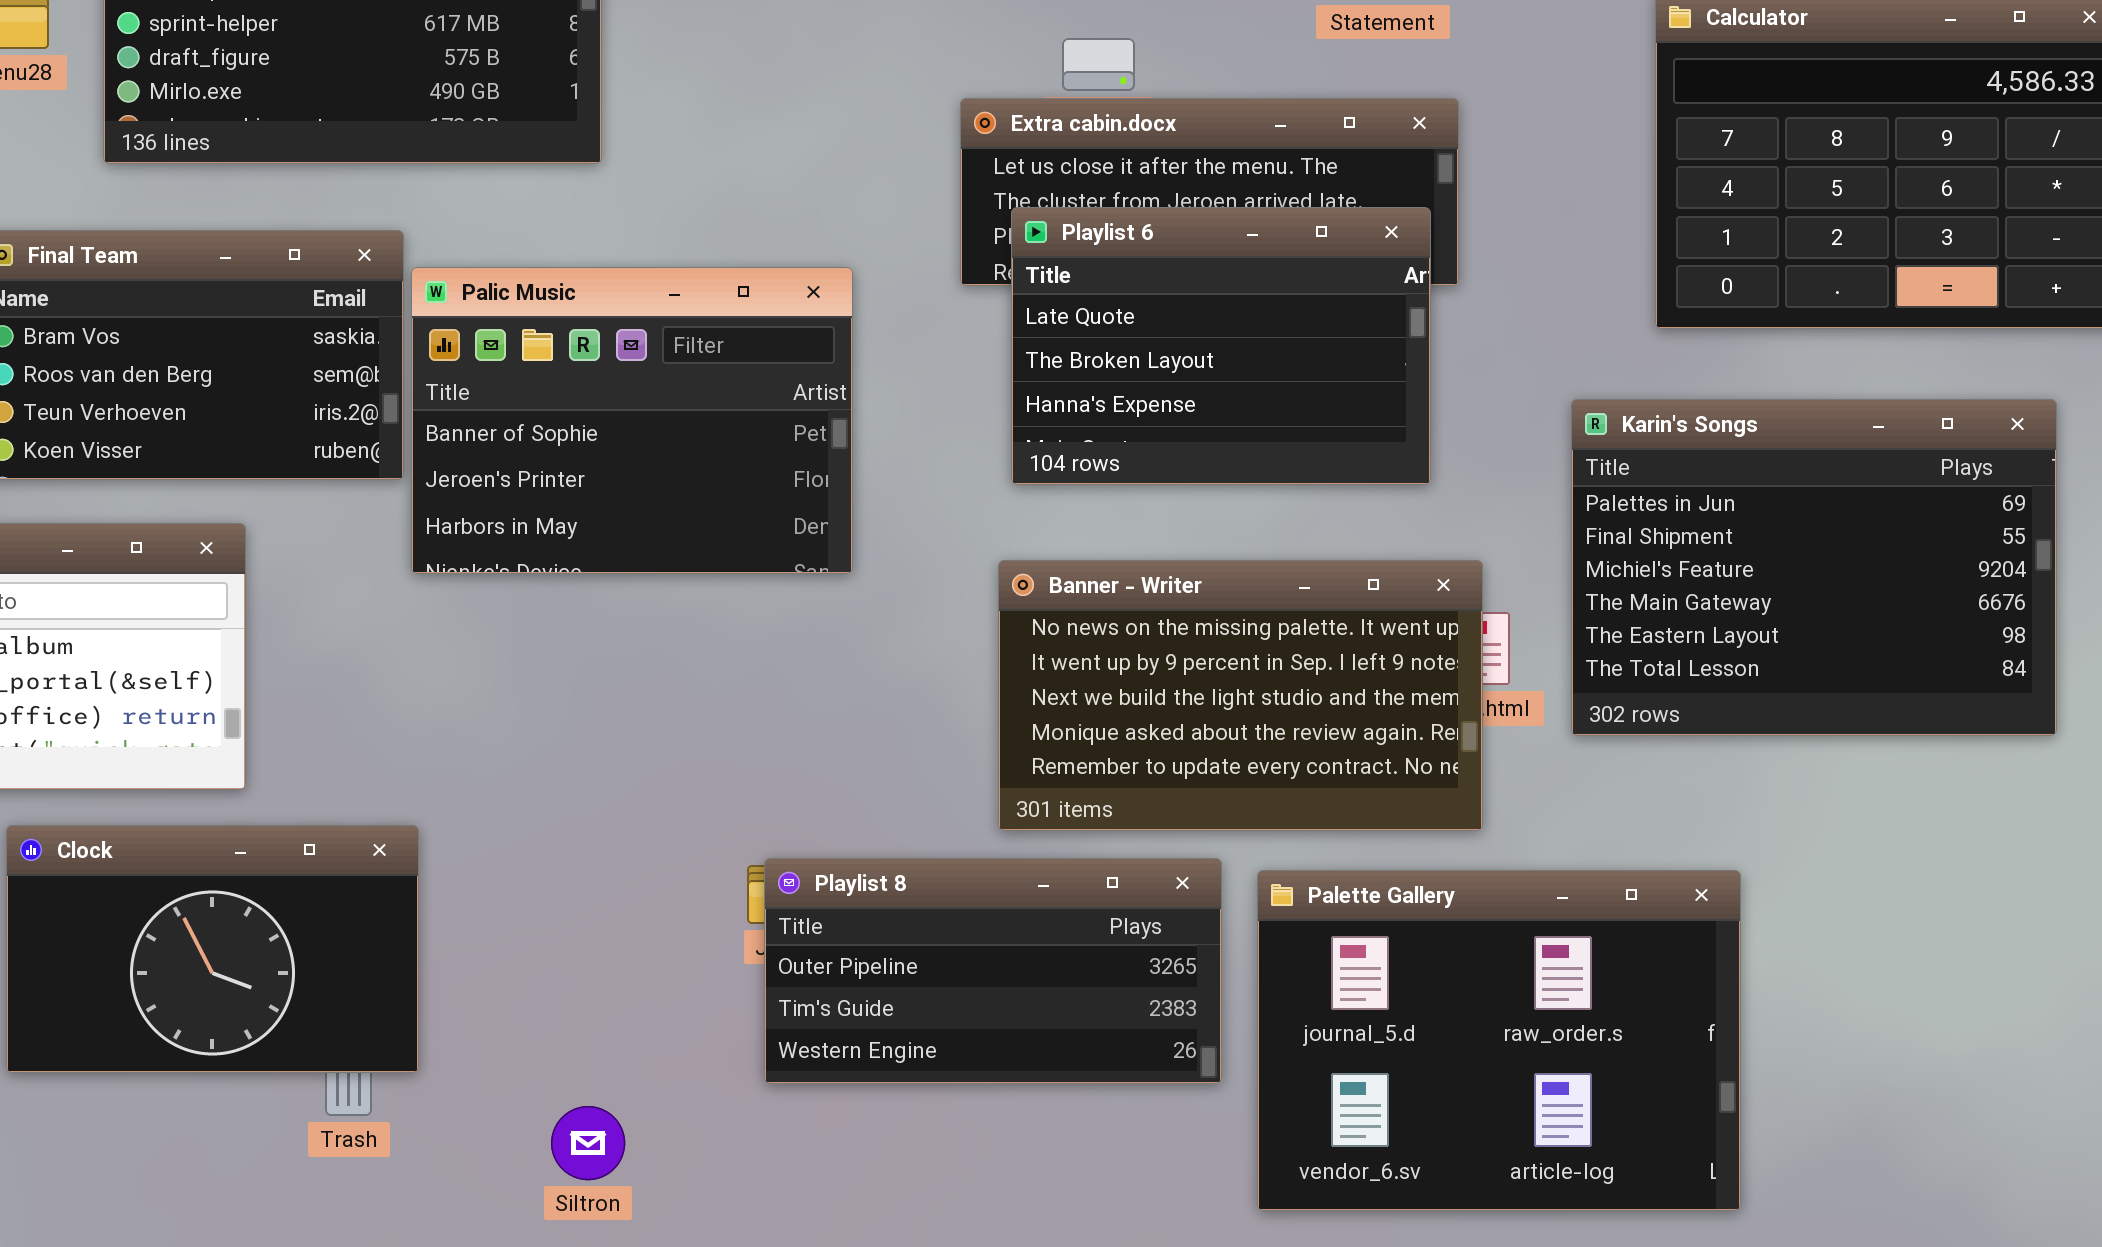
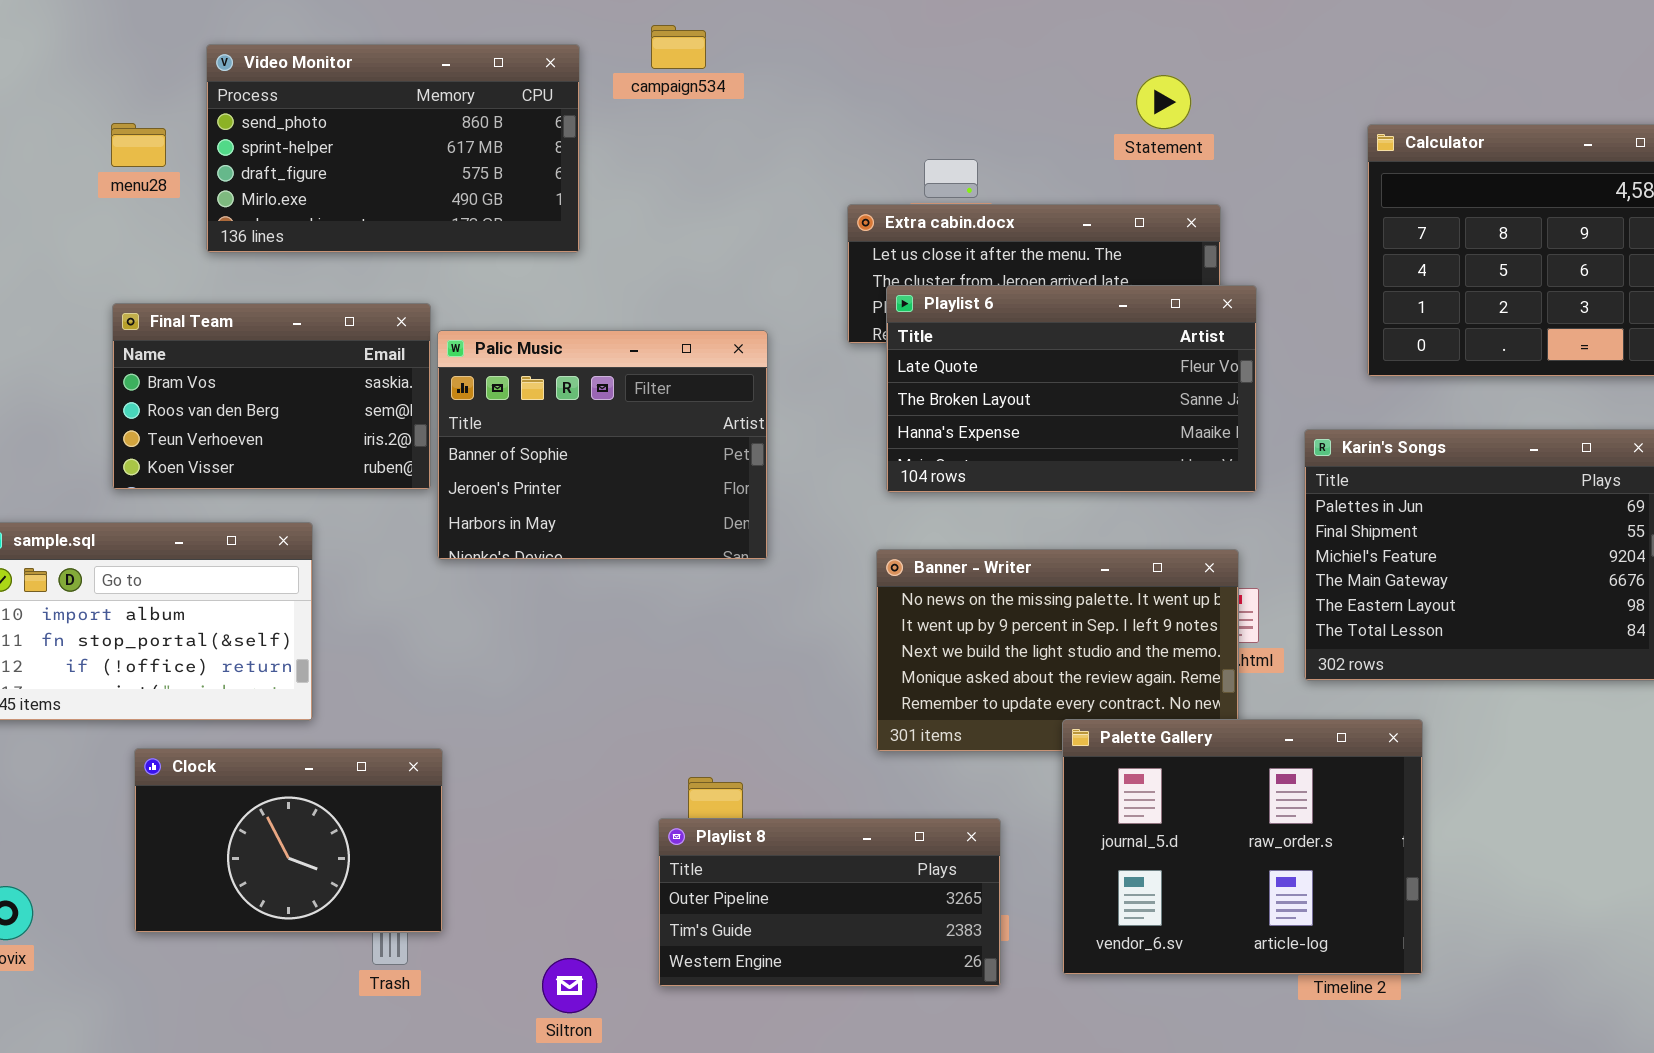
Playlist 6: [1011,207,1431,485] -> [886,285,1257,493], resized
Playlist 8: [764,858,1222,1084] -> [658,818,1001,987], moved
Palette Gallery: [1257,870,1741,1211] -> [1062,719,1423,975], moved

